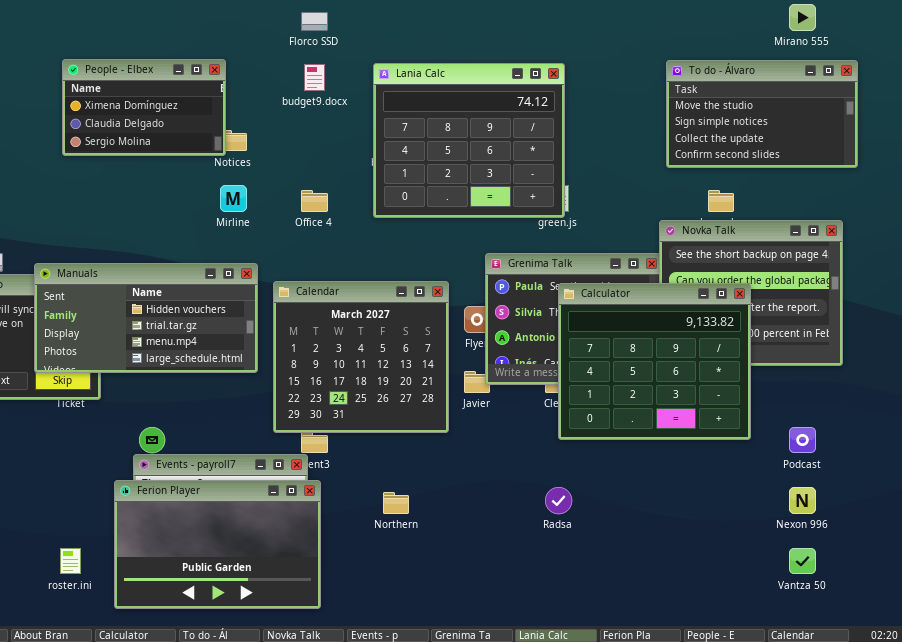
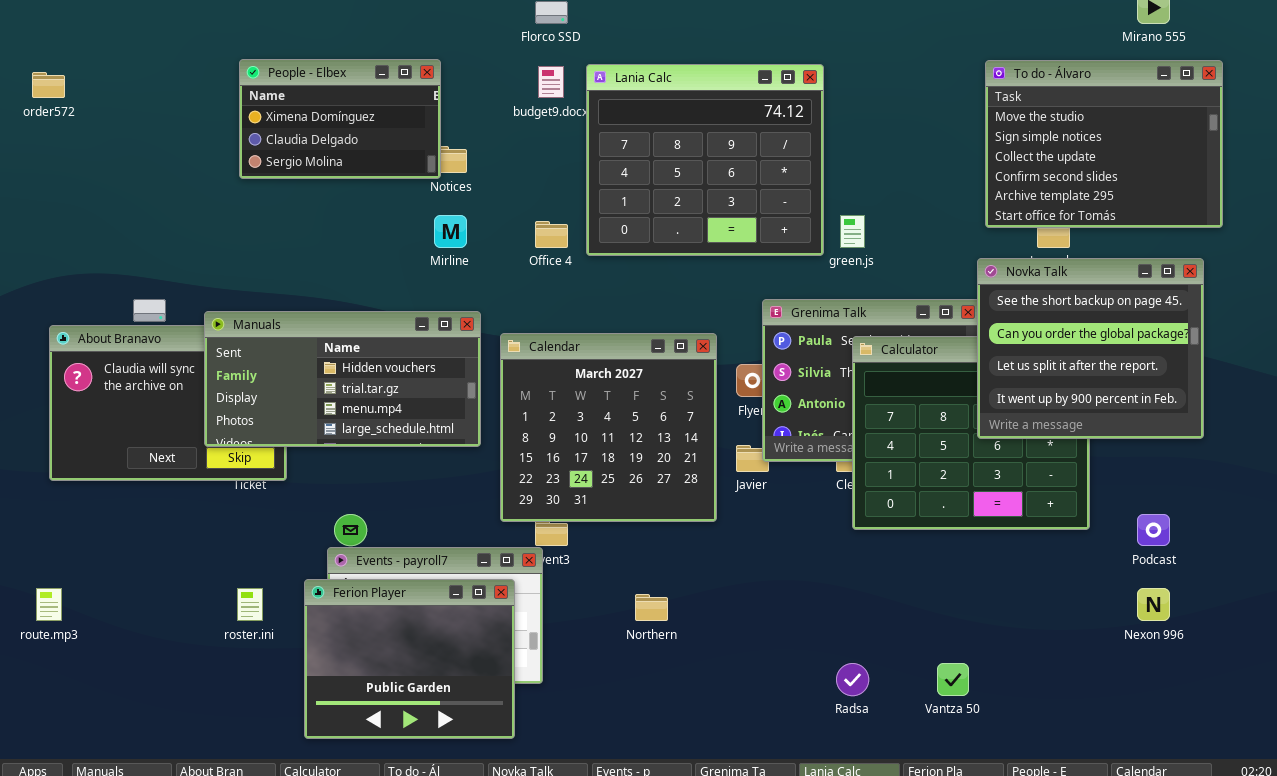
To do - Álvaro: [666,60,858,168] -> [985,60,1223,228], resized
Lania Calc: [373,63,565,218] -> [586,64,824,256], moved
Novka Talk: [659,220,843,366] -> [977,258,1204,439], raised
Ferion Player: [114,480,321,609] -> [304,579,515,739], resized
Radsa: [545,487,572,514] -> [836,663,869,696], moved
roster.ini: [60,548,81,574] -> [237,588,263,621], moved
Vantza 50: [789,548,816,574] -> [937,663,969,696], moved

